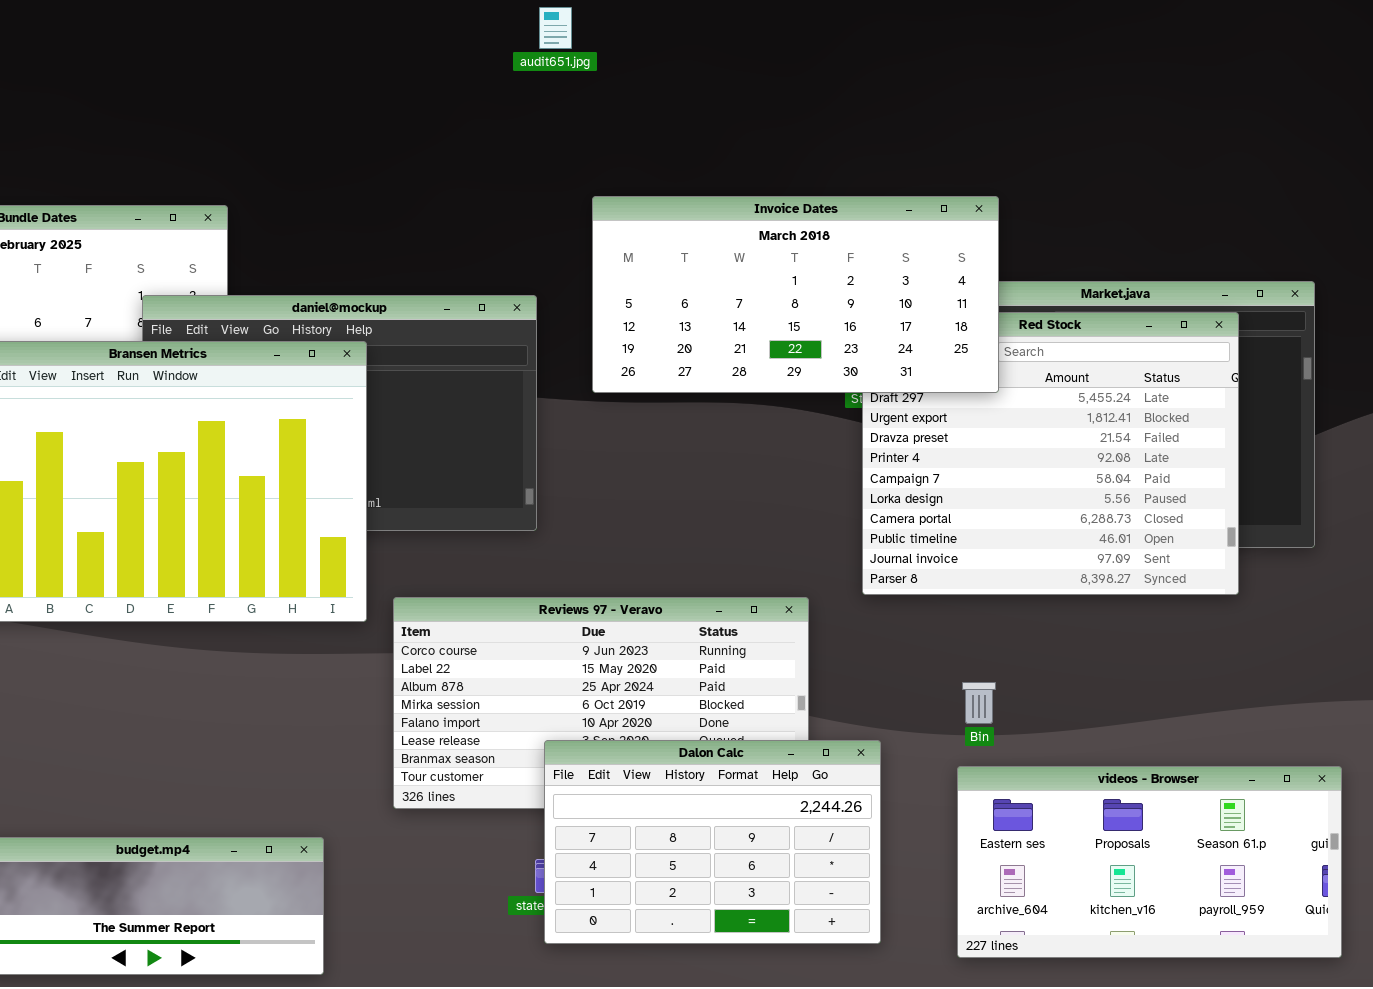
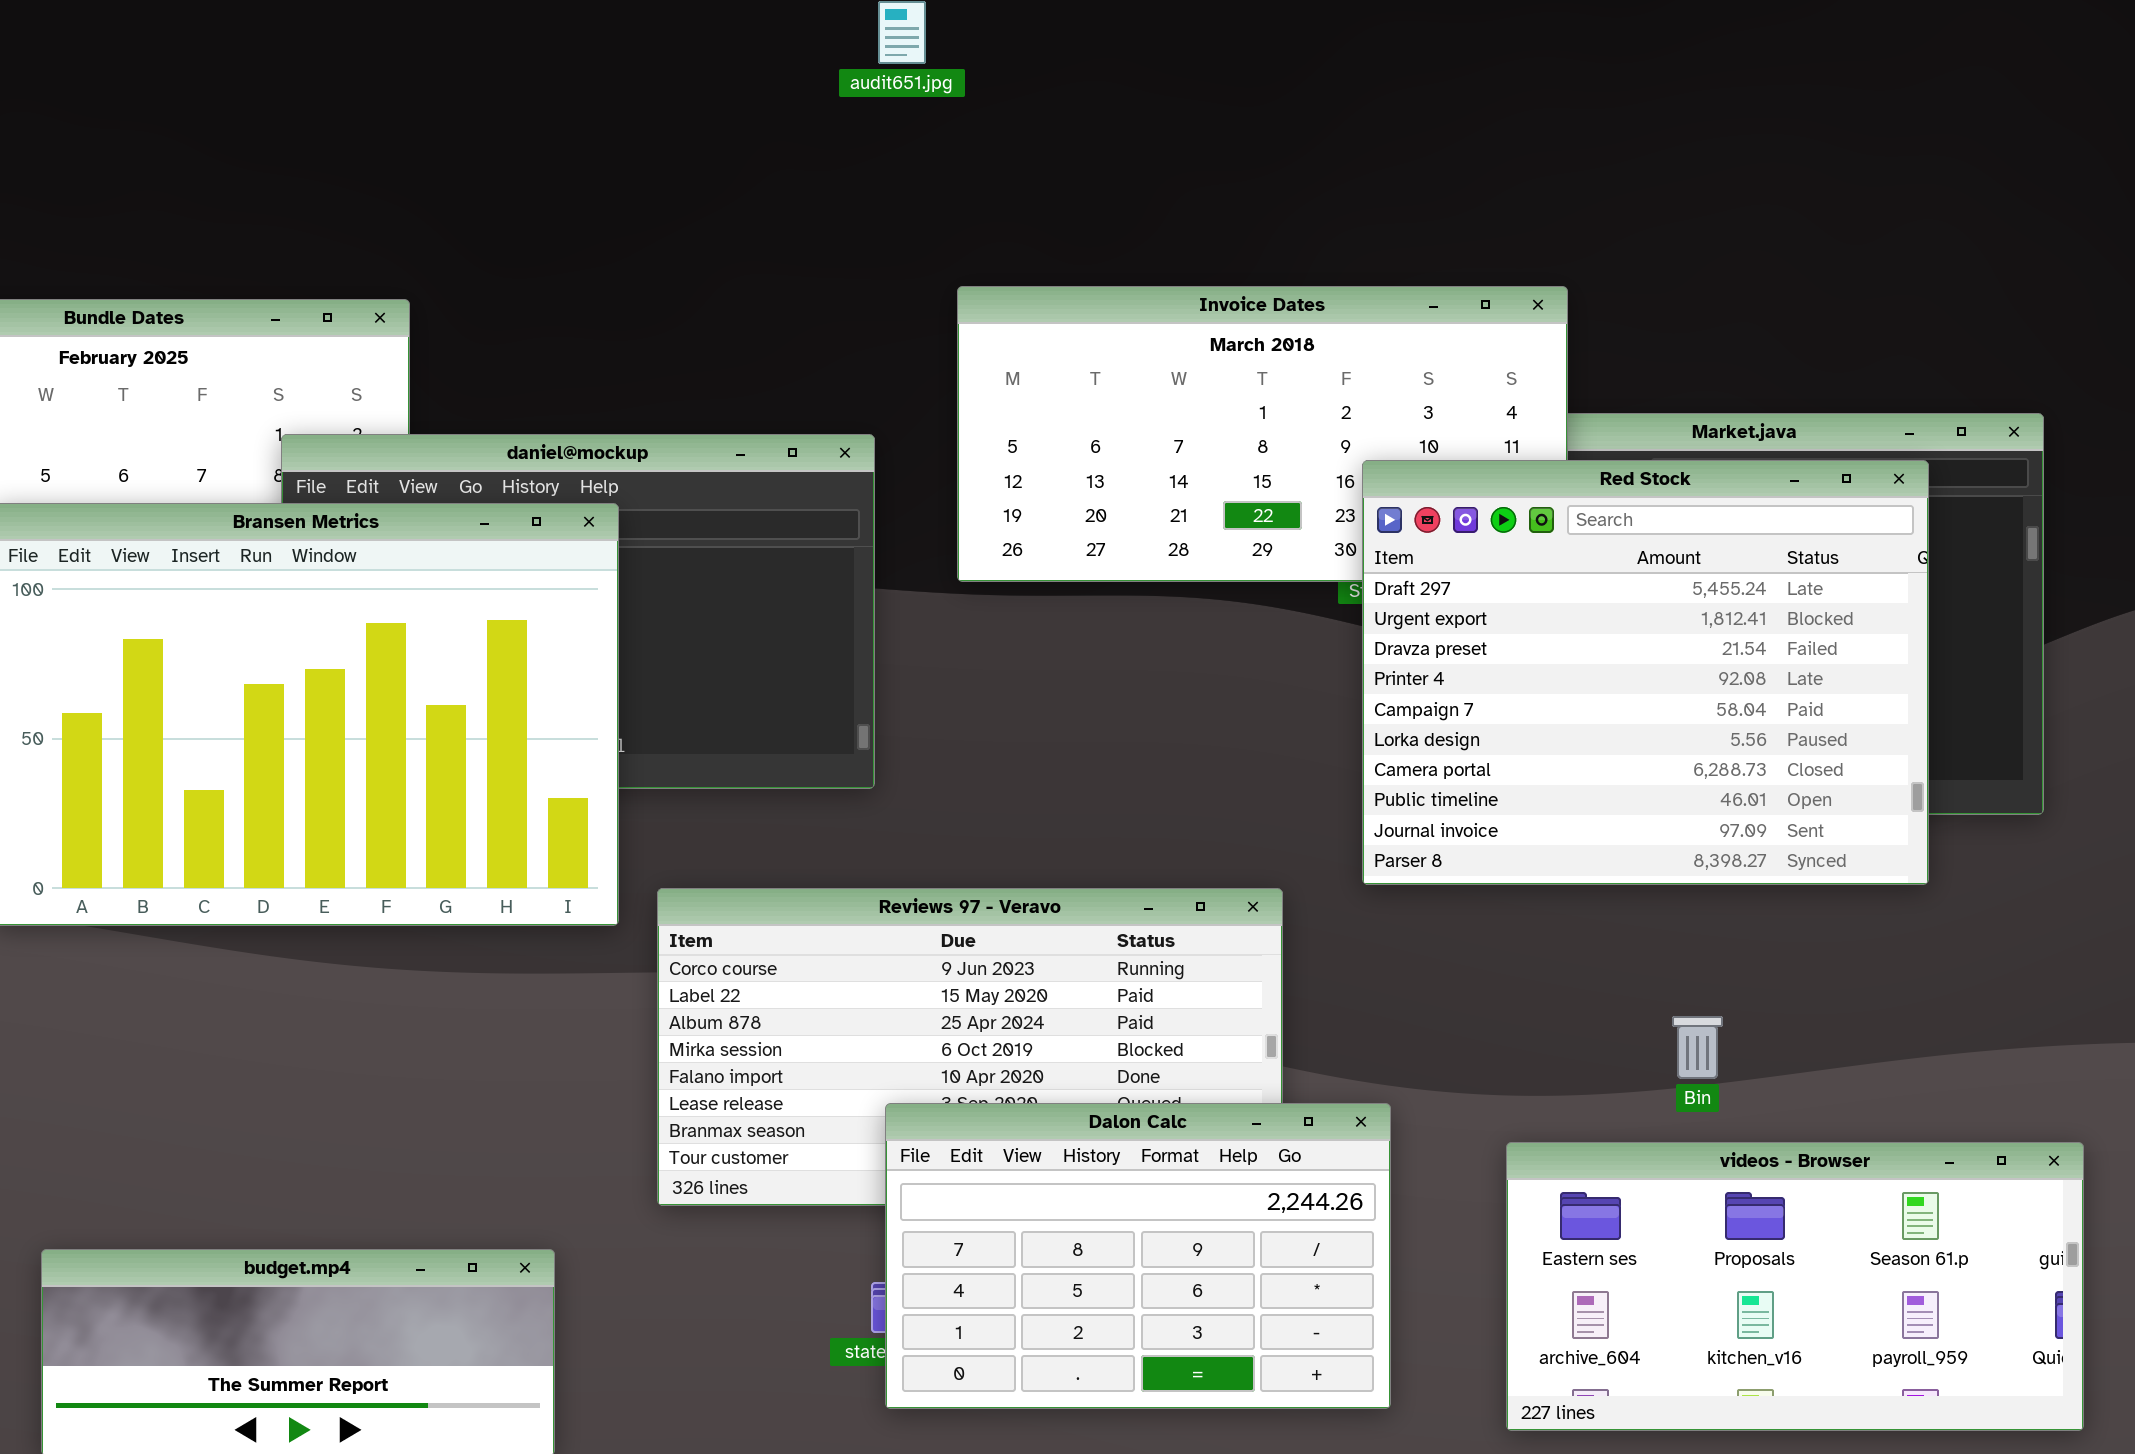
Red Stock: [862,312,1239,595] -> [1362,460,1929,885], raised
Bin: [962,682,996,724] -> [1672,1016,1723,1079], moved

